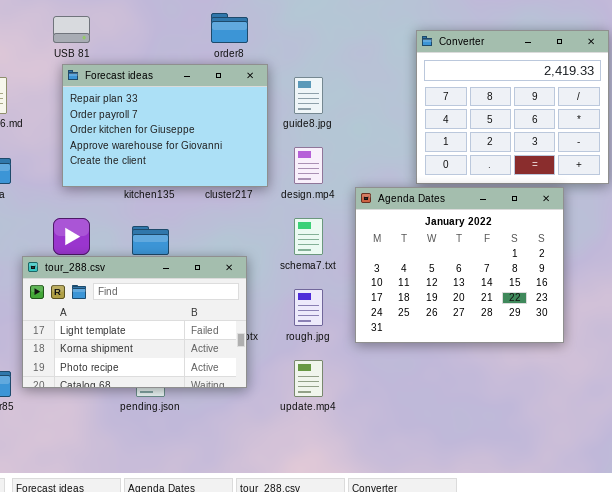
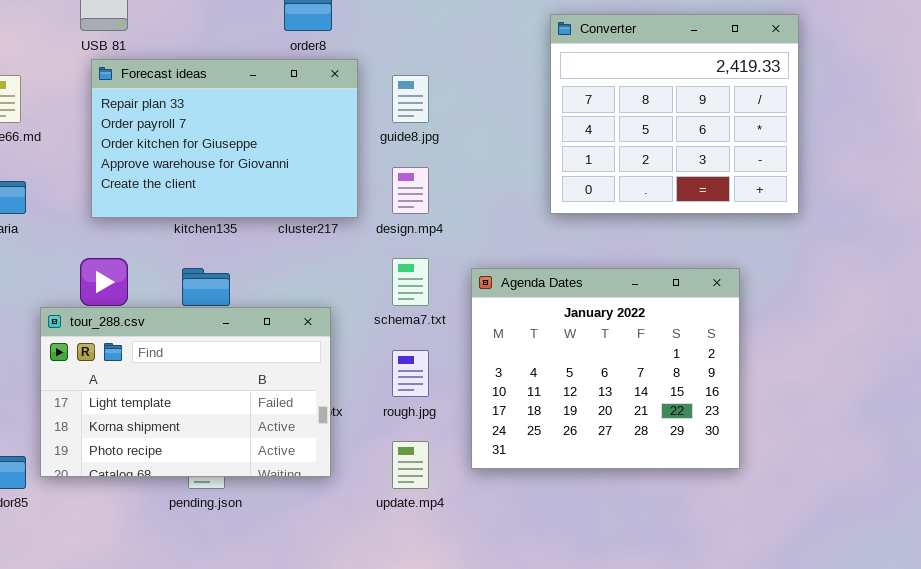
Agenda Dates: [355,187,564,343] -> [471,268,740,469], moved

